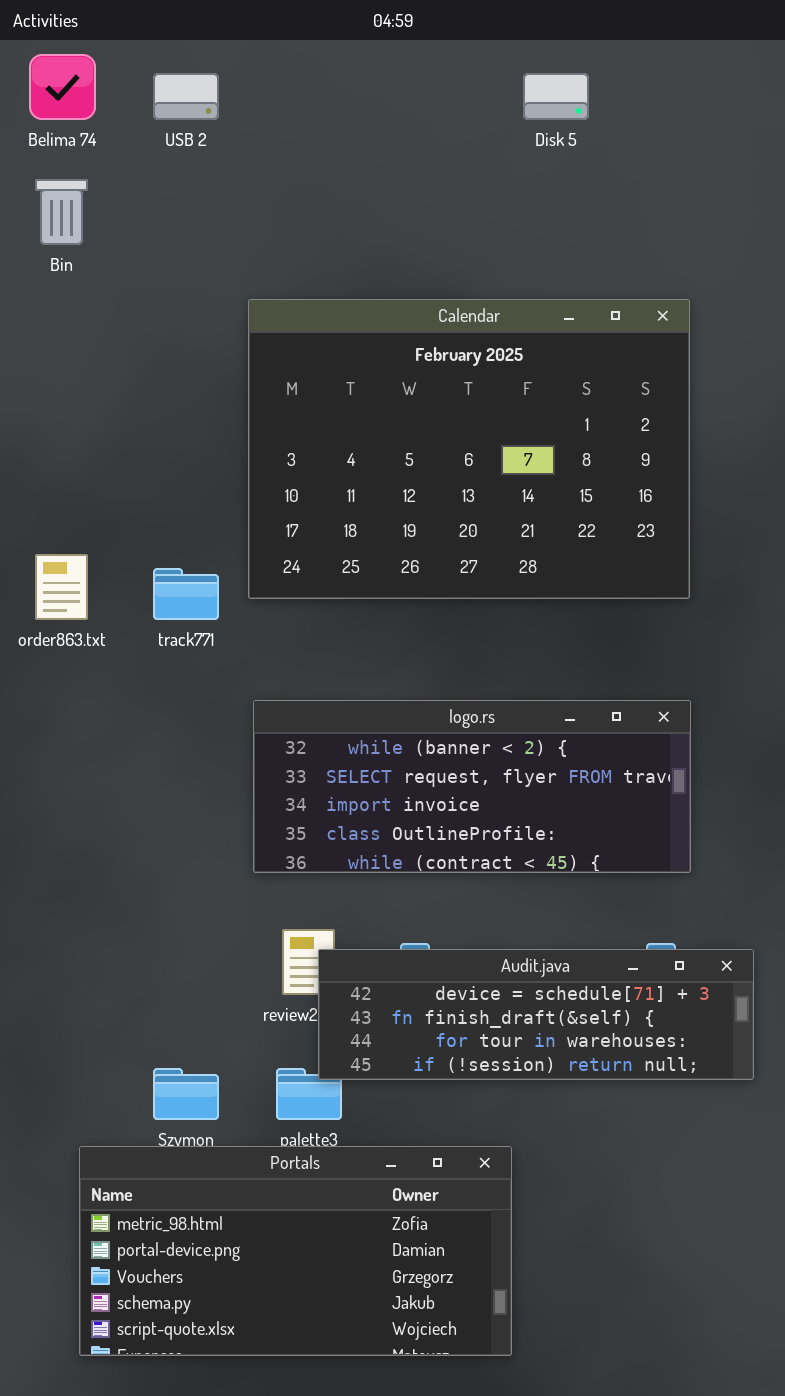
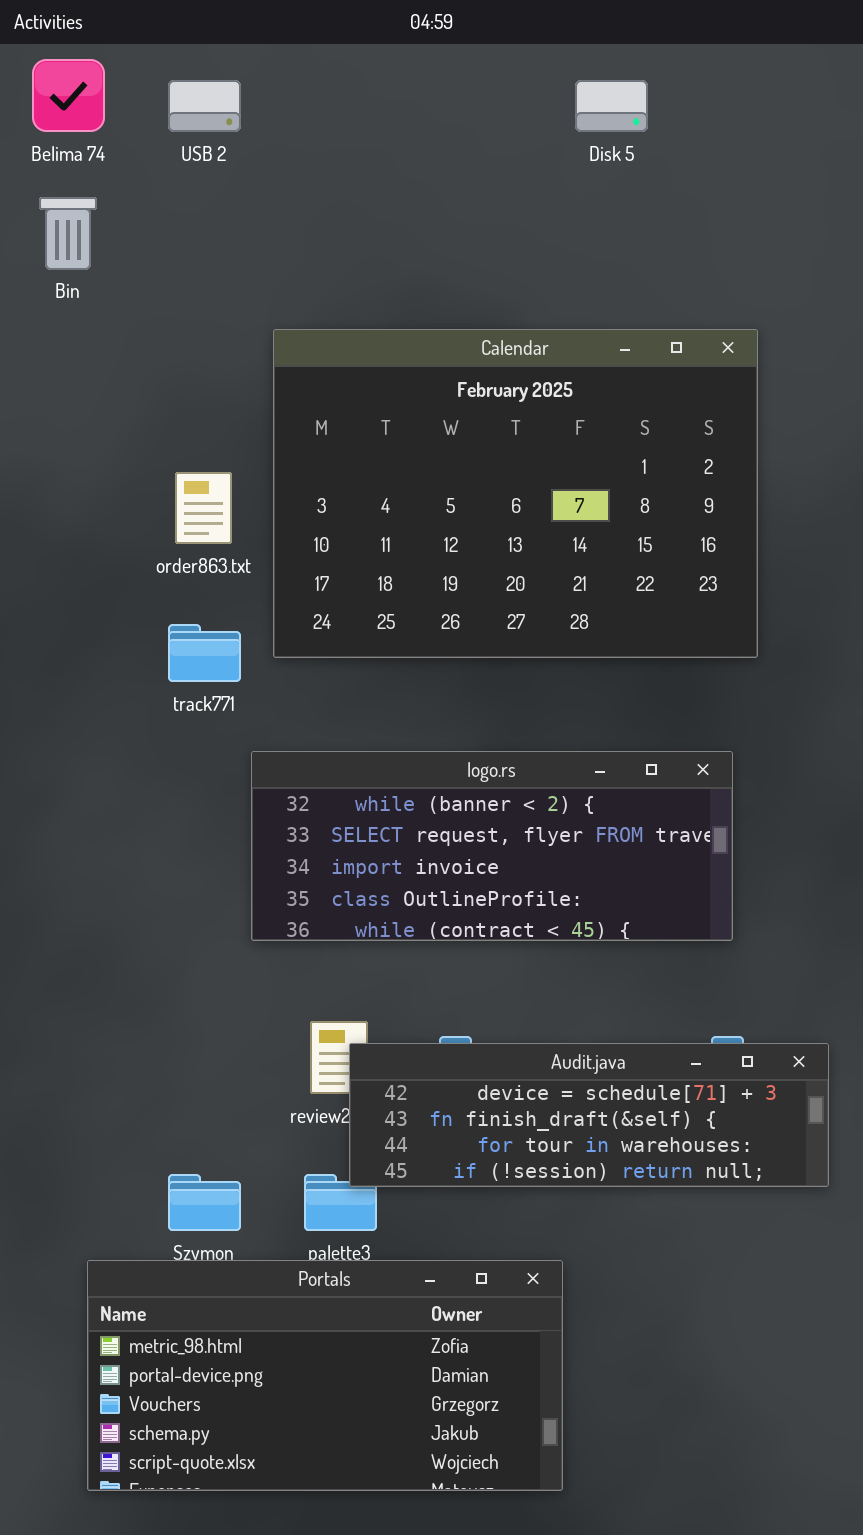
order863.txt: [35,554,88,620] -> [175,472,232,544], moved
logo.rs: [253,700,691,873] -> [251,751,733,941], moved

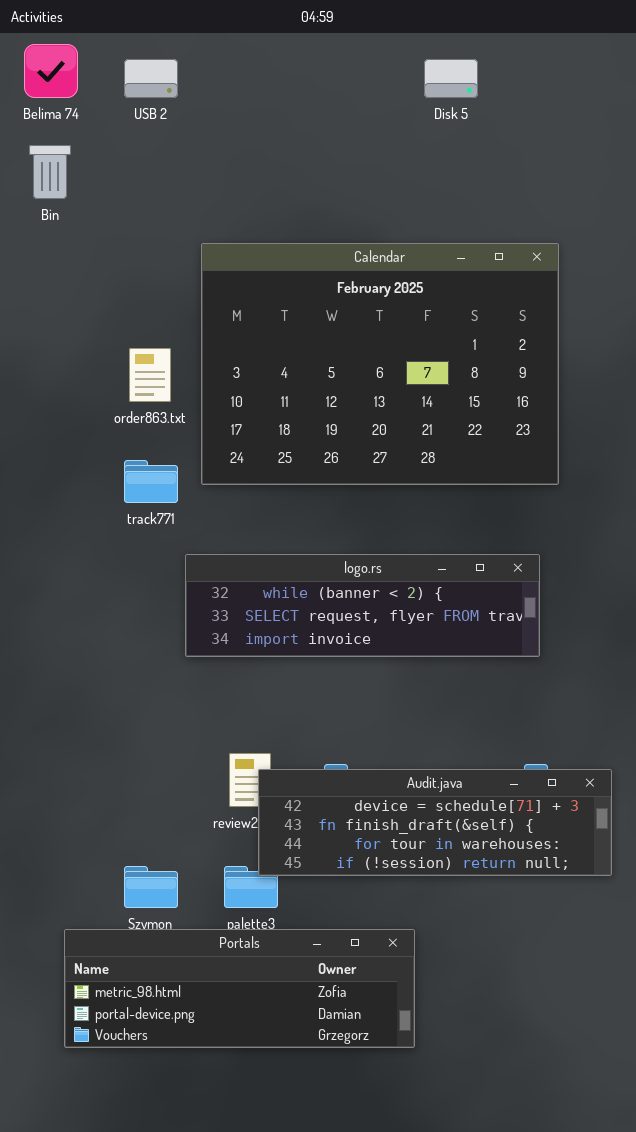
logo.rs: [251,751,733,941] -> [185,554,540,657], resized
Portals: [87,1260,563,1491] -> [64,929,415,1048], resized

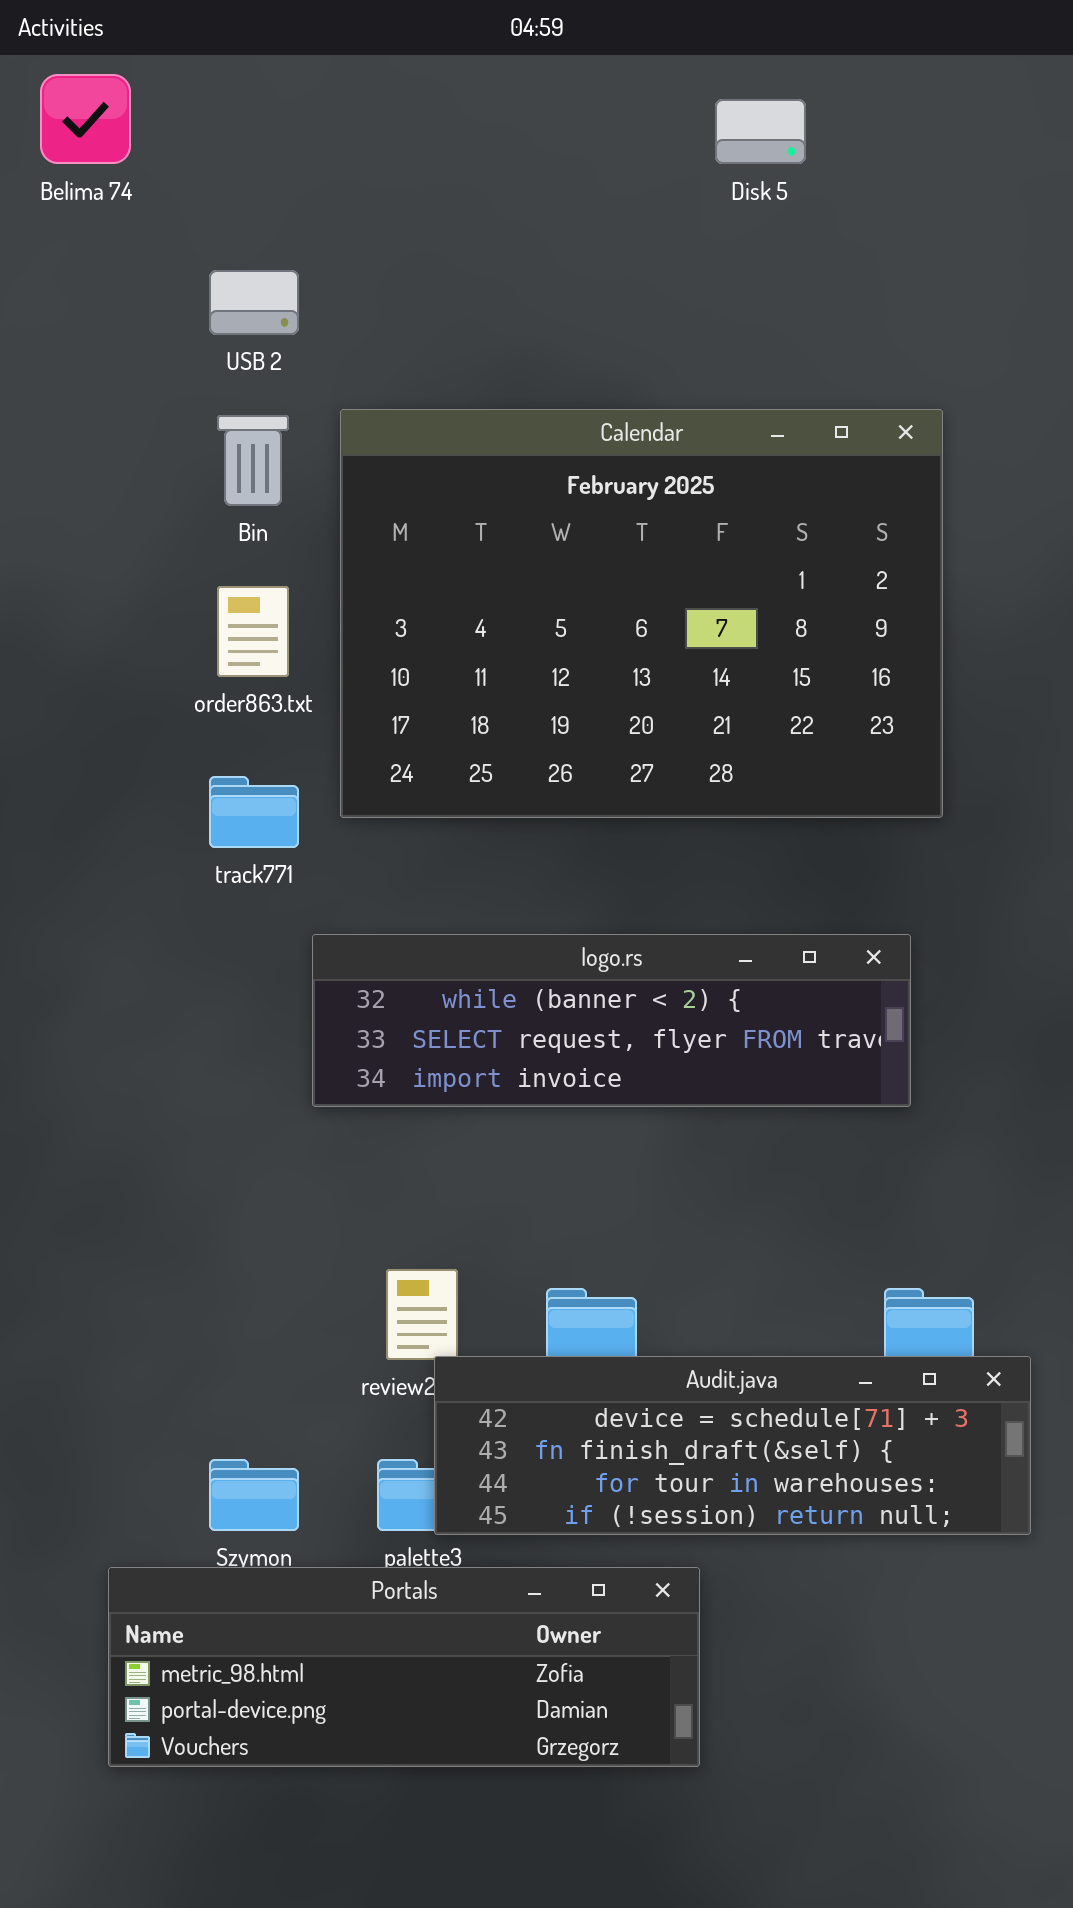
USB 2: [124,59,178,98] -> [209,270,299,335], moved
Bin: [29,145,71,199] -> [217,415,289,506], moved
Audit.java: [258,769,612,876] -> [434,1356,1031,1535], moved

